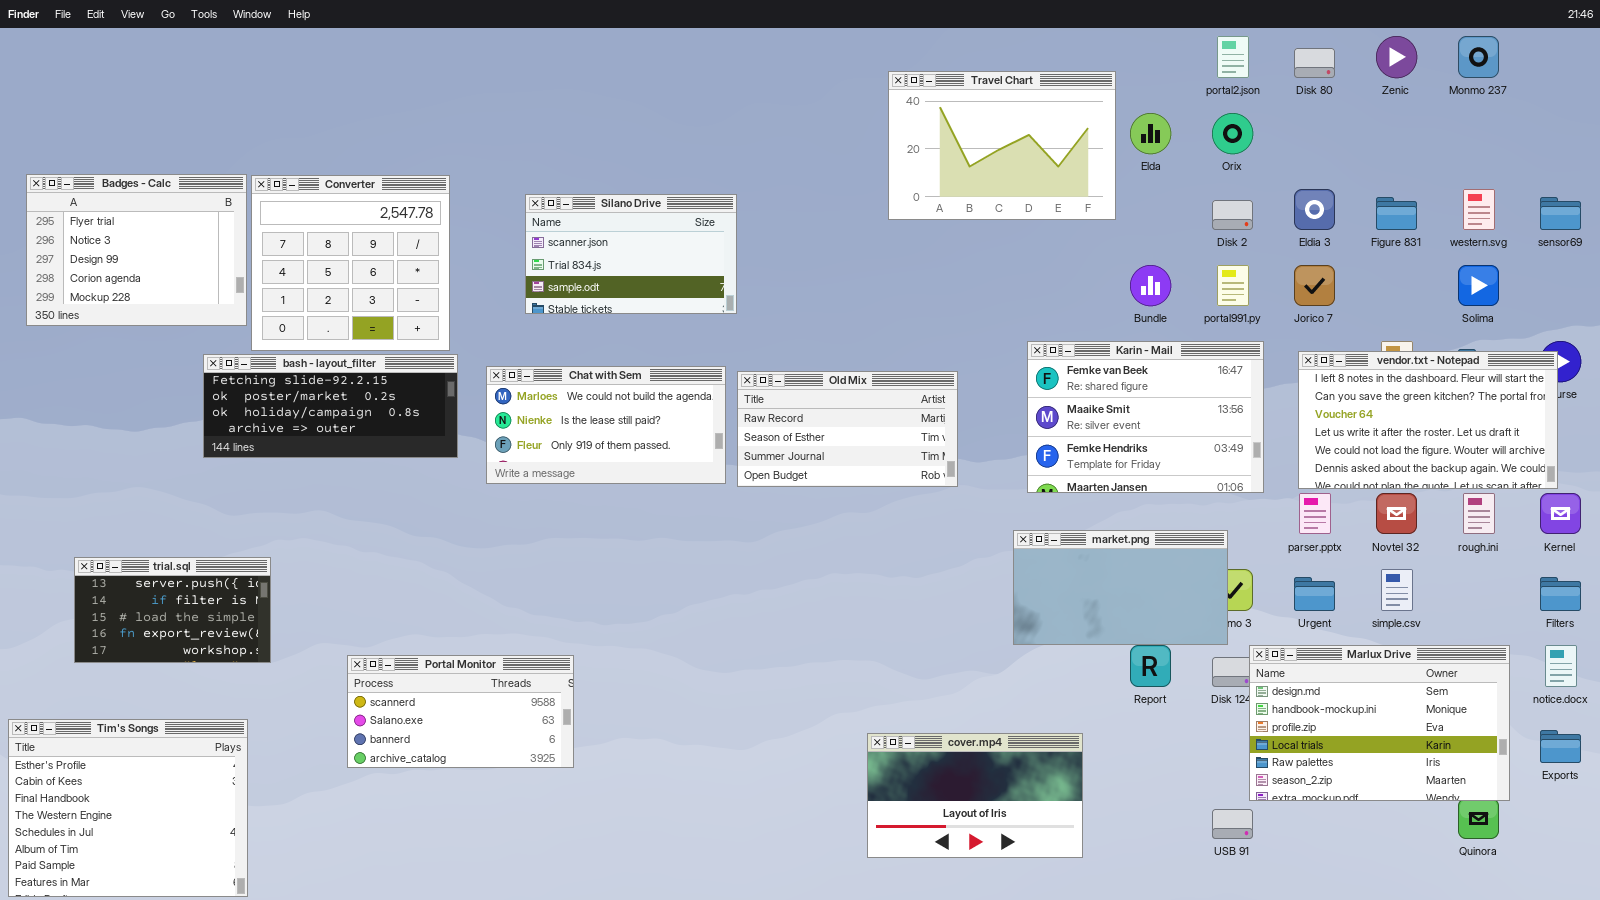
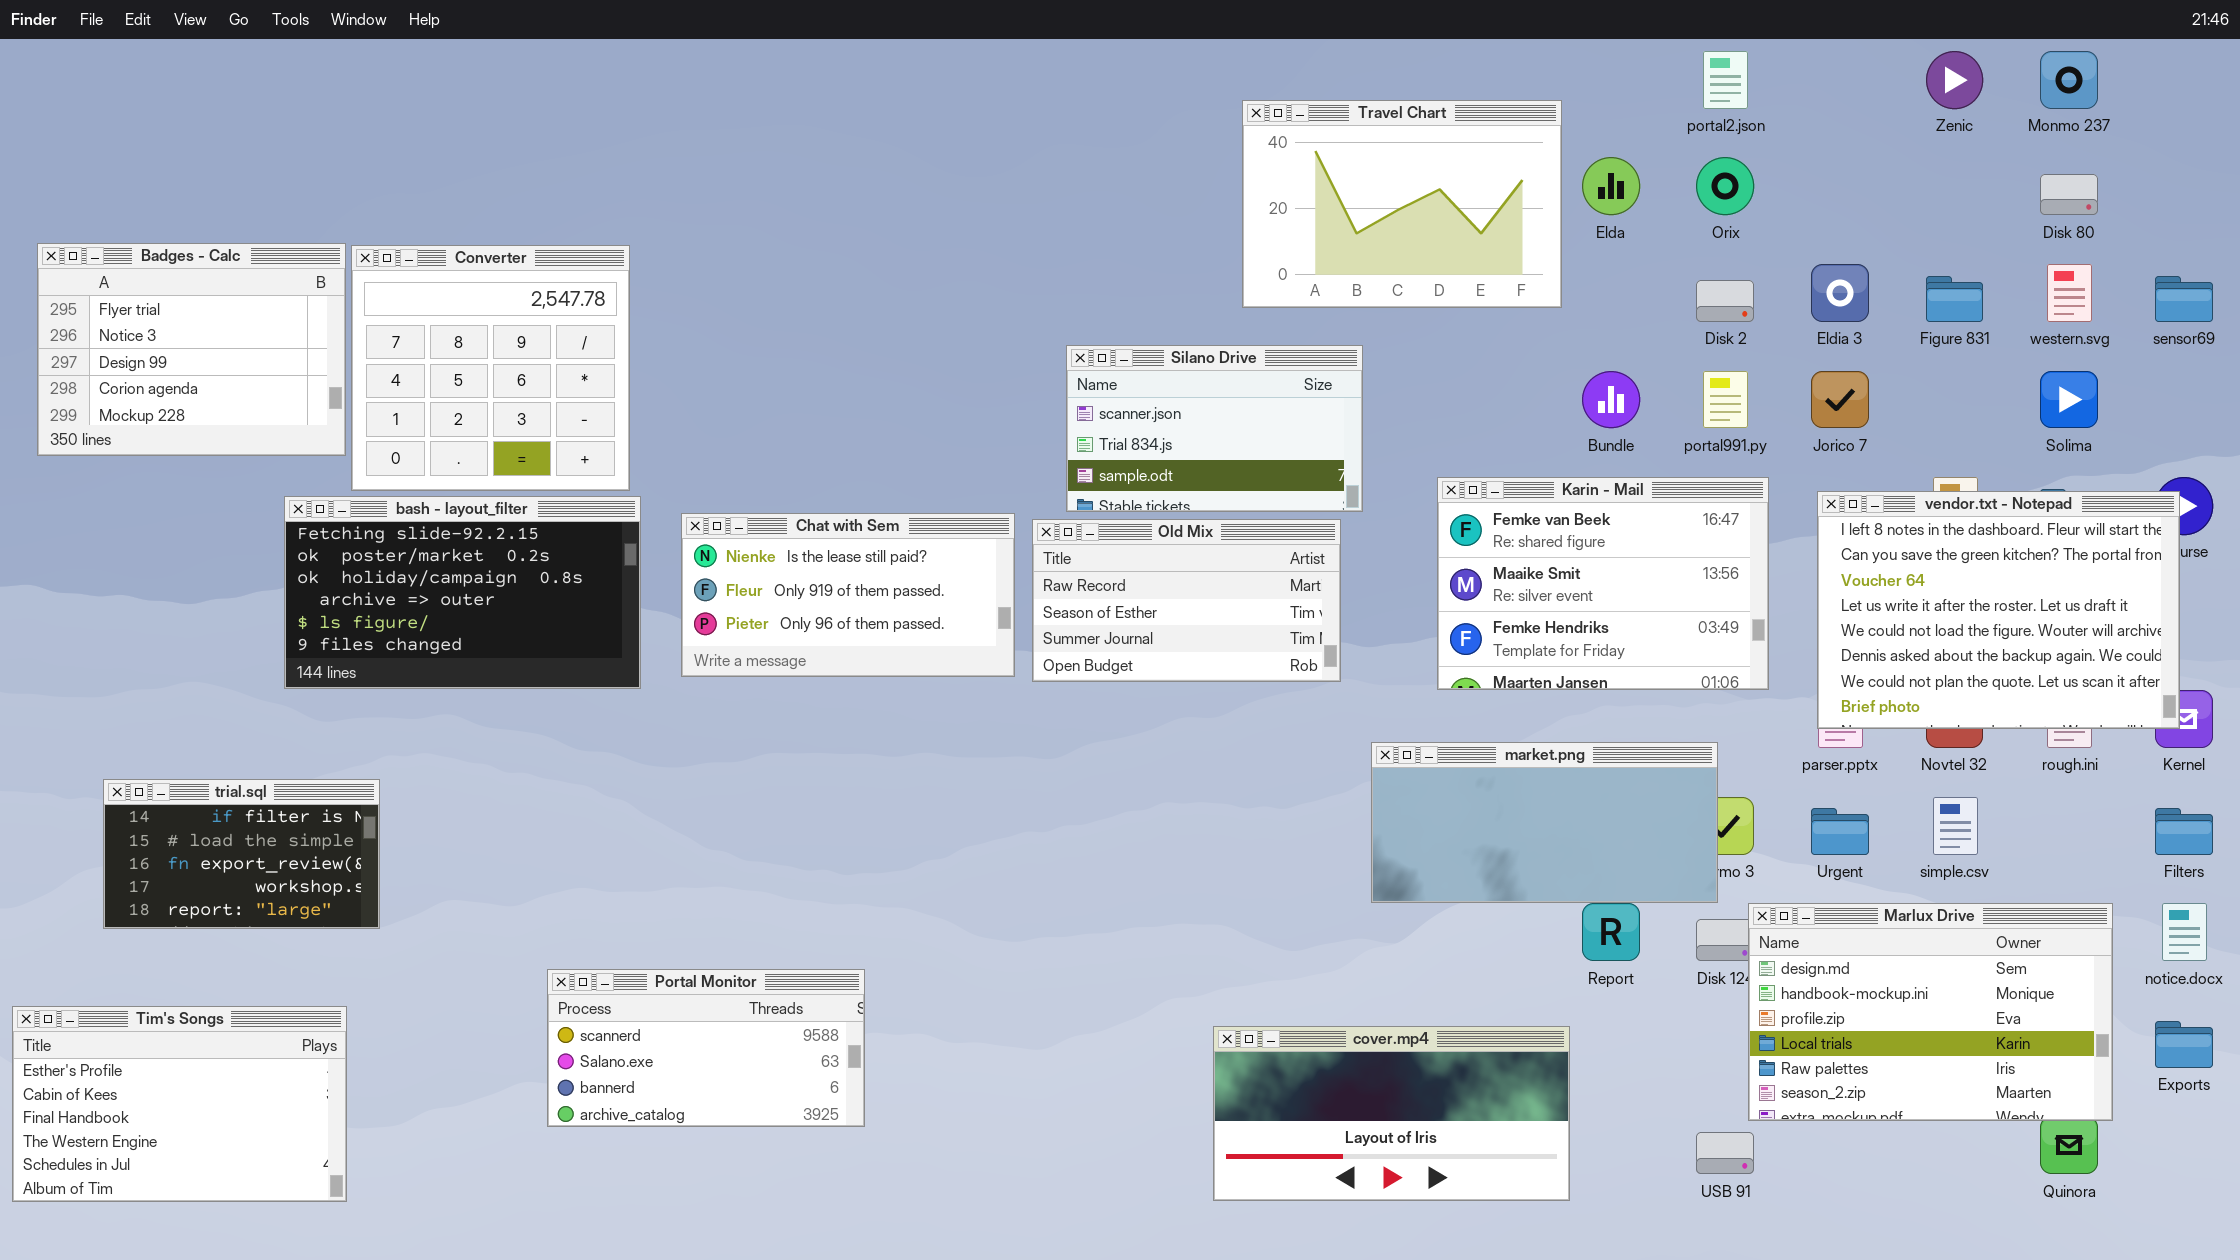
Disk 80: [1294,48,1335,78] -> [2040,174,2098,215], moved
Silano Drive: [525,194,737,314] -> [1066,345,1363,512], moved
vendor.txt - Notepad: [1298,351,1558,489] -> [1817,491,2180,729], resized
bash - layout_filter: [203,354,458,458] -> [284,496,641,689], resized
Chat with Sem: [486,366,726,484] -> [681,513,1015,677], scrolled down 1 row
market.png: [1013,530,1228,645] -> [1371,742,1718,903], resized
trial.sql: [74,557,271,663] -> [103,779,380,929], scrolled down 1 row
Portal Monitor: [347,655,574,768] -> [547,969,865,1127], moved
Tim's Songs: [8,719,248,897] -> [12,1006,347,1202], resized
cover.mp4: [867,733,1083,858] -> [1213,1026,1570,1201], resized

